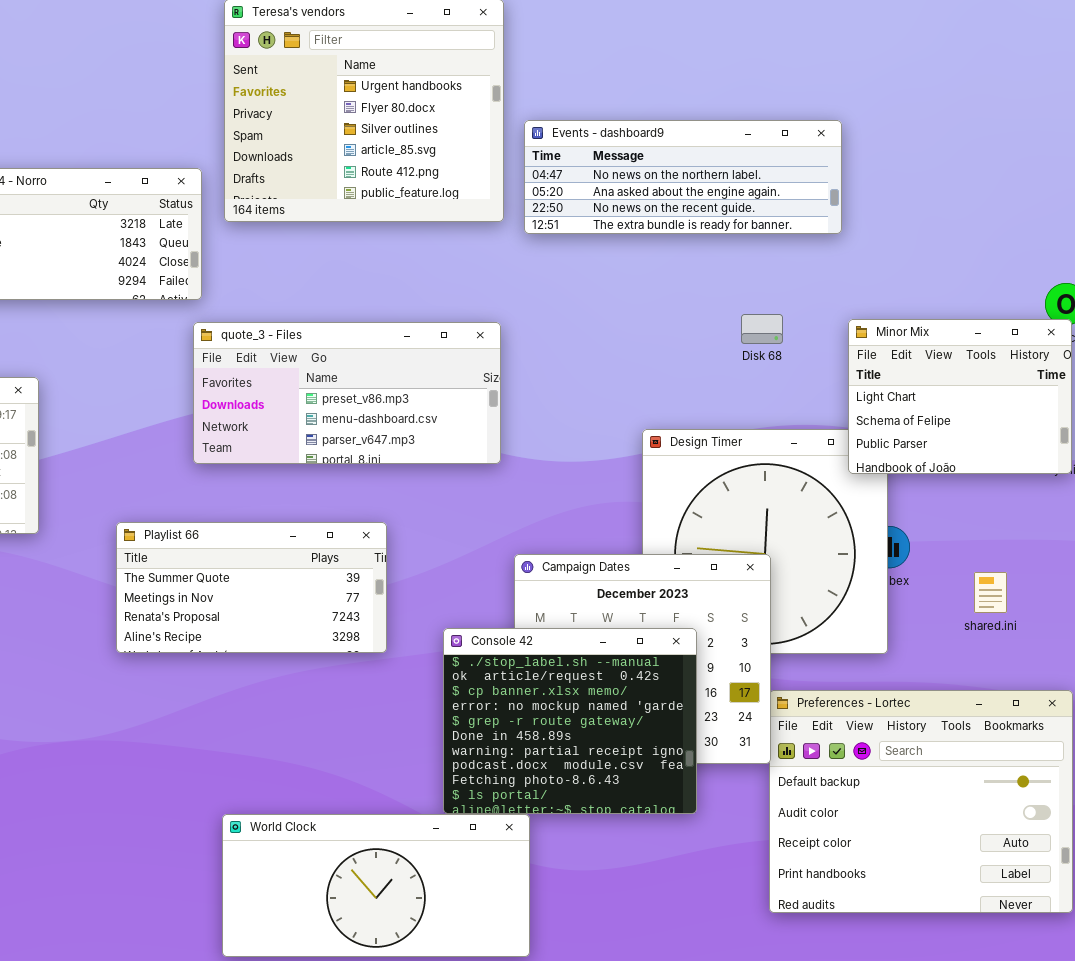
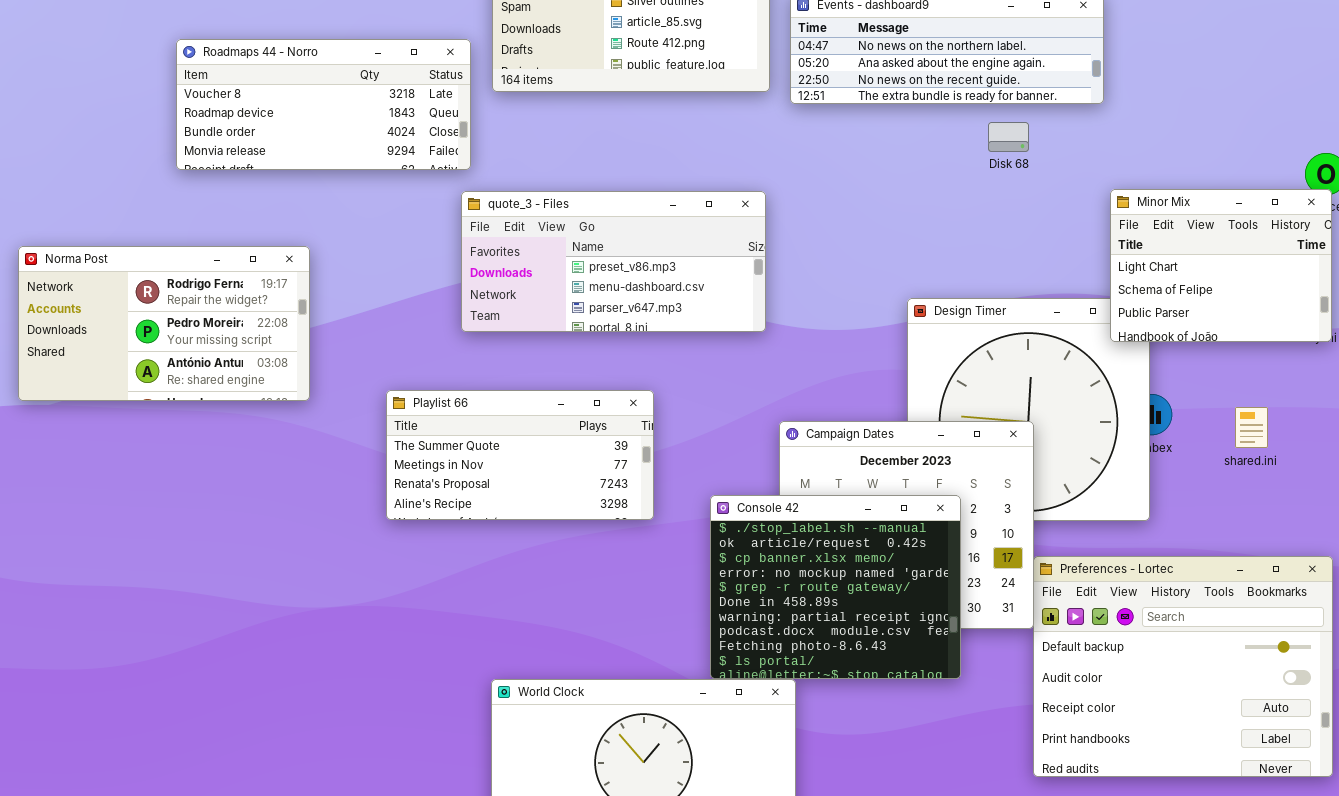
Disk 68: [741,314,783,344] -> [988,122,1029,152], moved
shared.ini: [974,572,1007,613] -> [1235,407,1268,448], moved

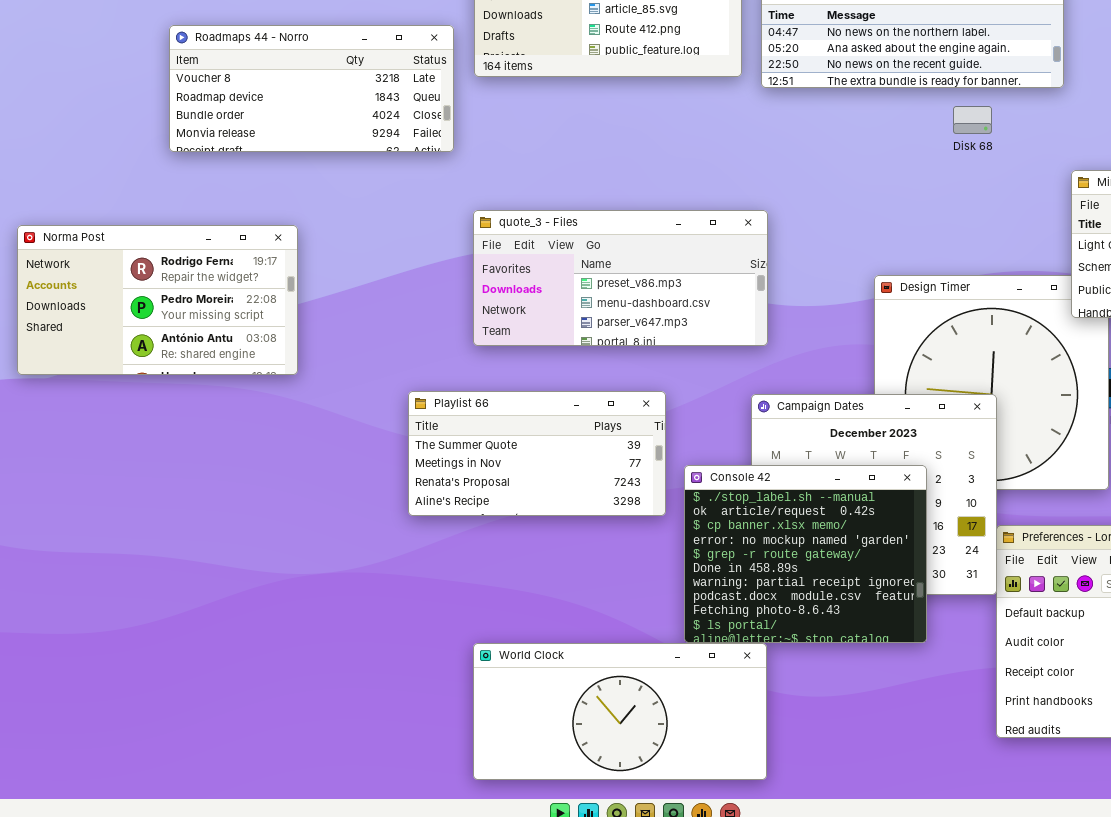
quote_3 - Files: [461,191,766,332] -> [473,210,768,346], moved
Playlist 66: [386,390,654,520] -> [408,391,666,516], moved

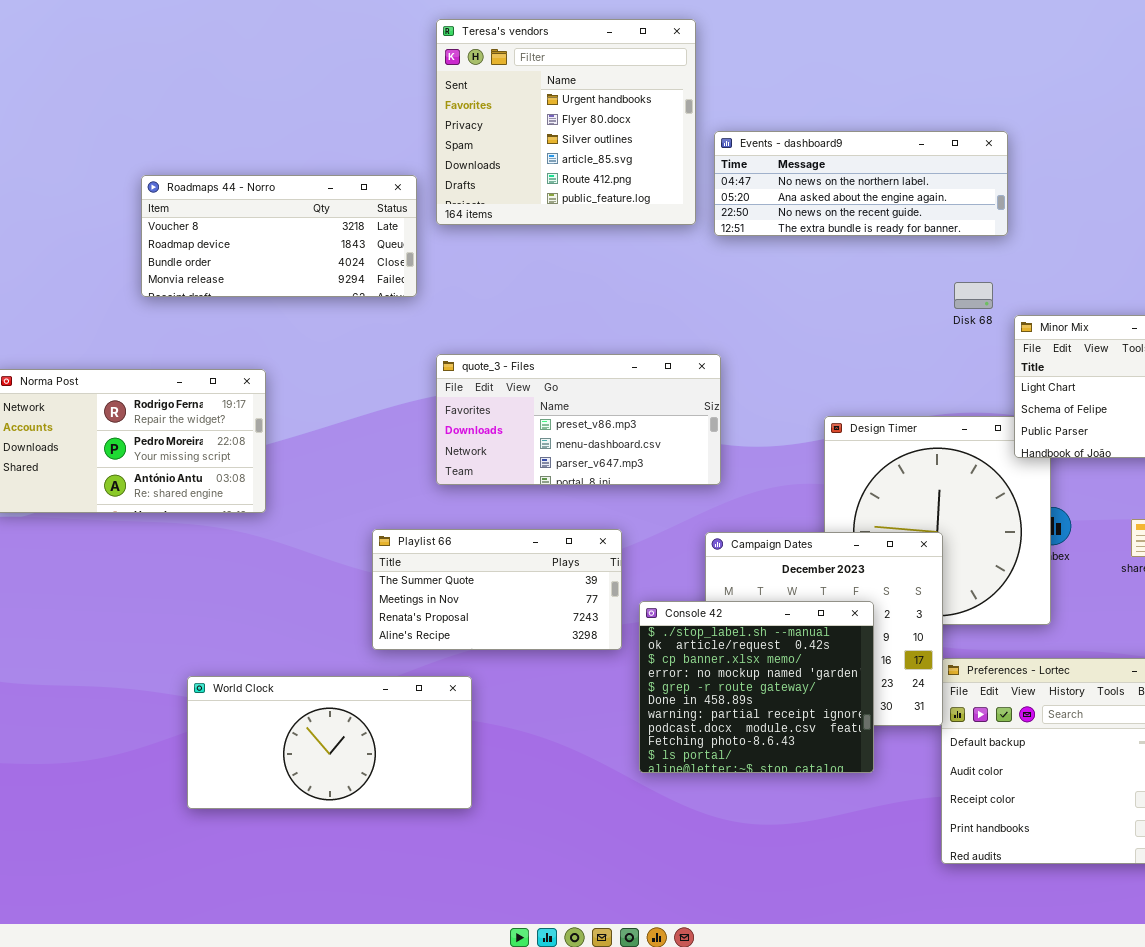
Disk 68: [953,106,992,134] -> [954,282,993,309], moved
World Clock: [473,643,767,780] -> [187,676,472,809], moved

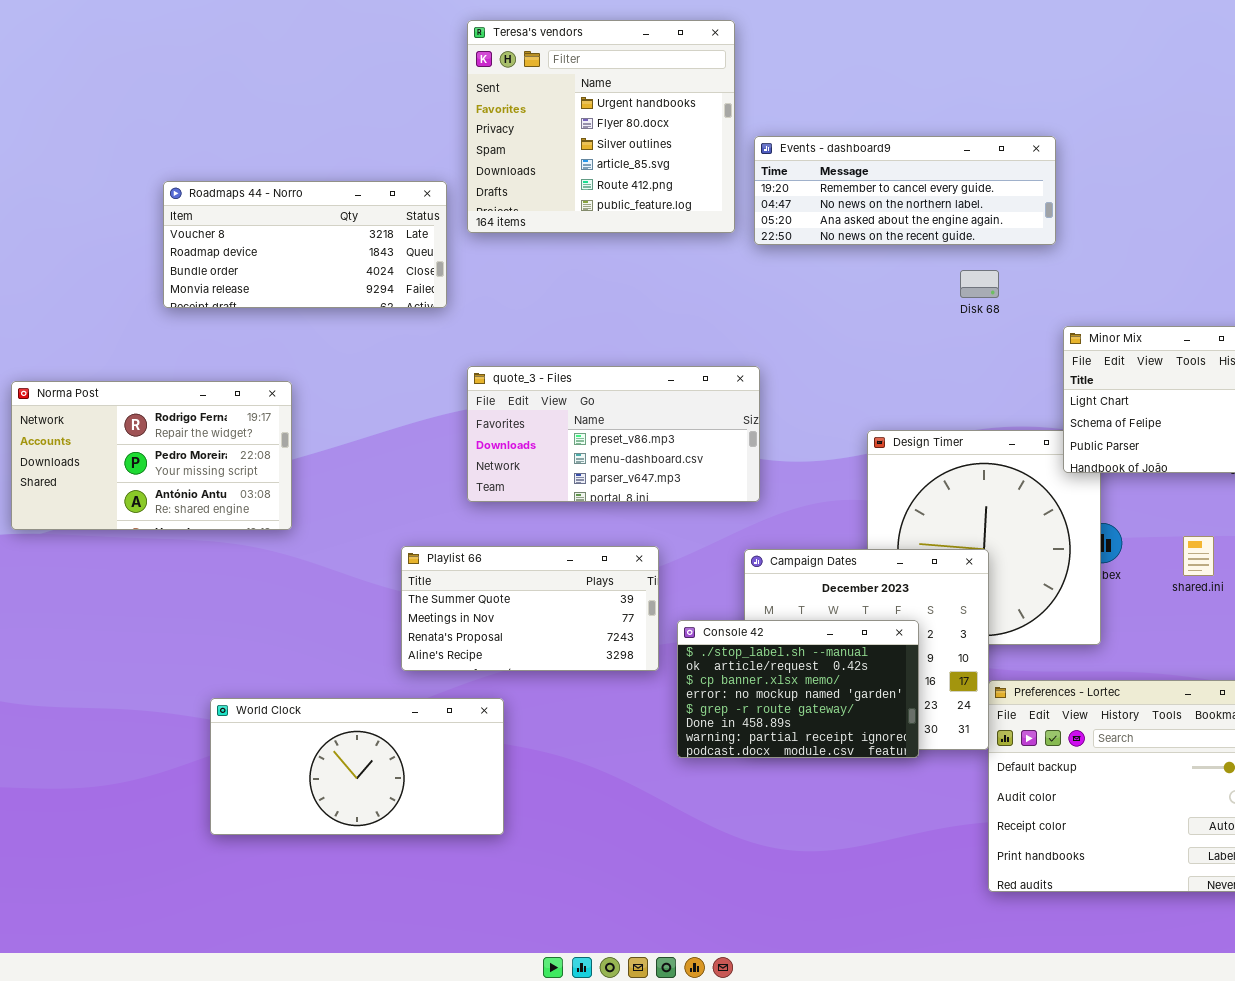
Events - dashboard9: [714,131,1008,236] -> [754,136,1056,245], scrolled up 1 row
Disk 68: [954,282,993,309] -> [960,270,999,298], moved
Console 42: [639,601,874,773] -> [677,620,919,758], resized

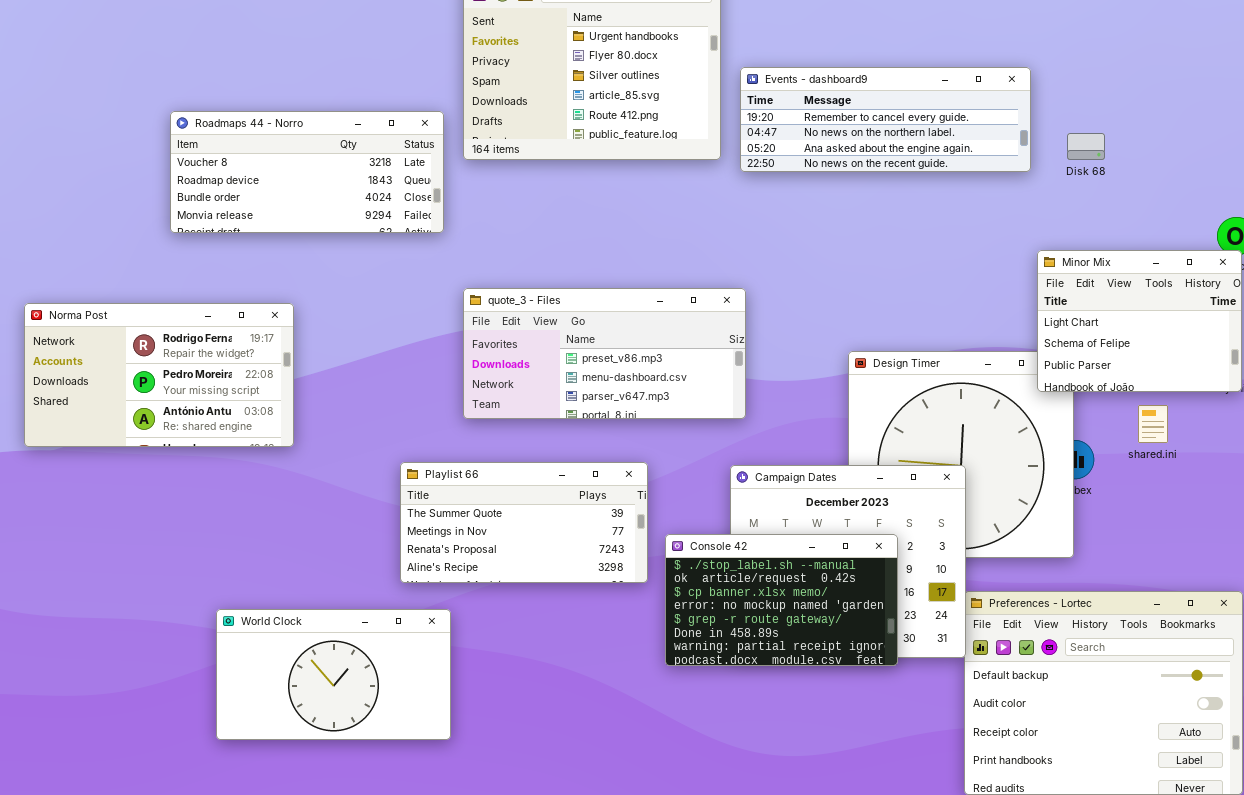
Disk 68: [960,270,999,298] -> [1067,133,1105,160], moved
shared.ini: [1183,536,1214,576] -> [1138,405,1168,443], moved
World Clock: [210,698,504,835] -> [216,609,451,740], resized

